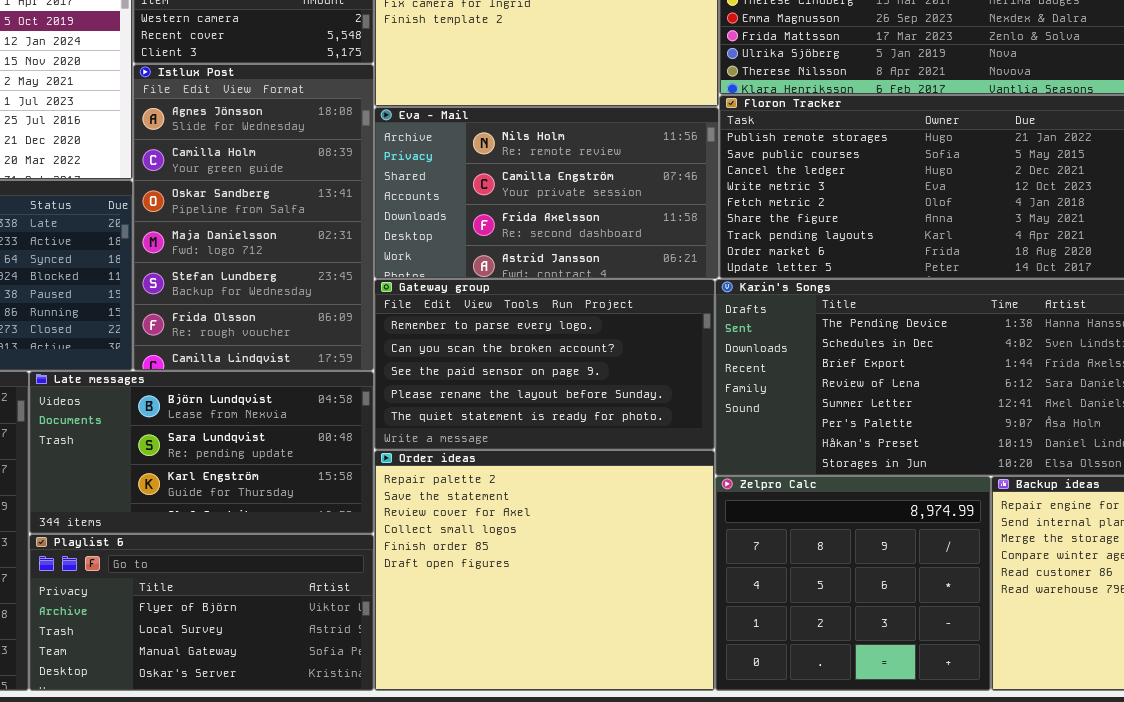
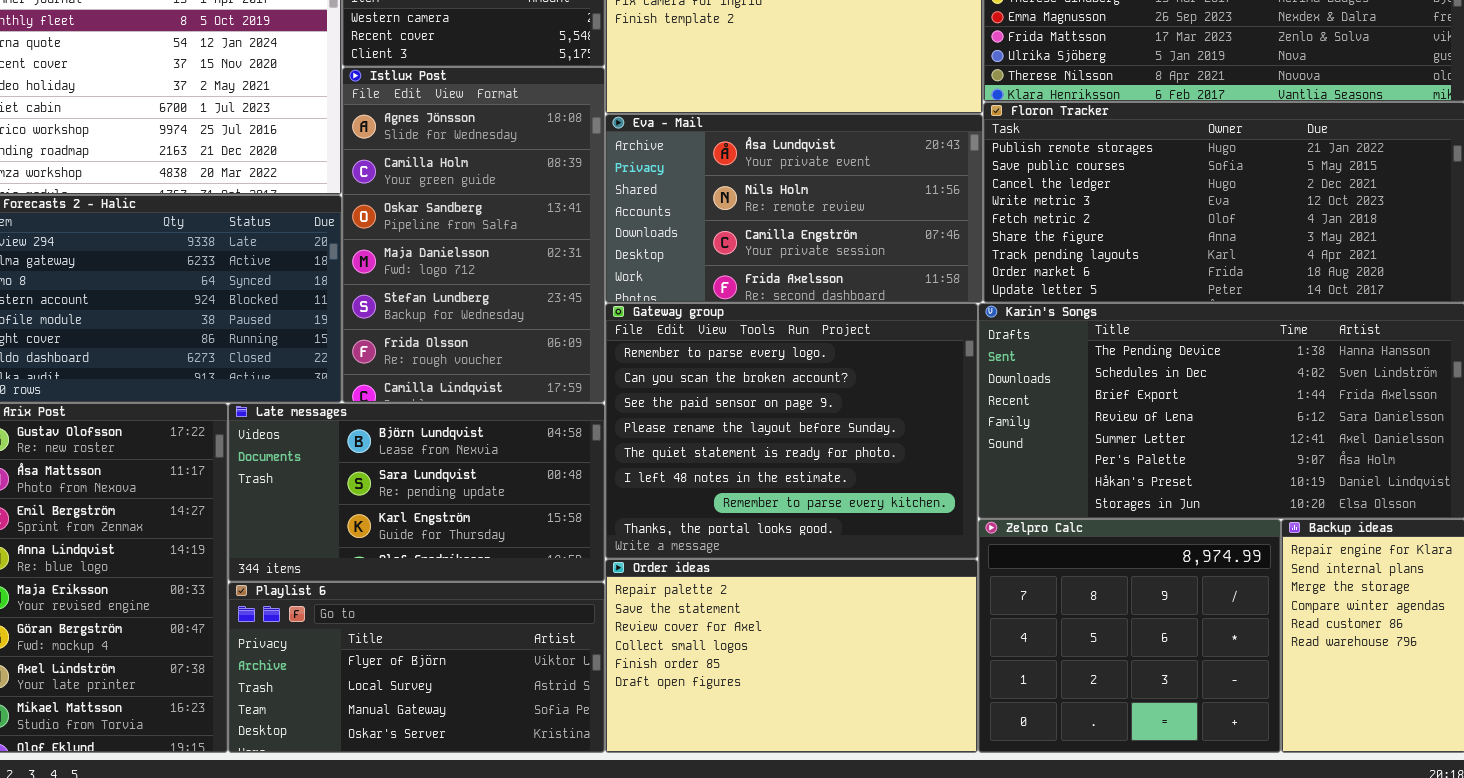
Eva - Mail: [374,107,719,279] -> [605,114,983,303], scrolled up 1 row
Gateway group: [374,279,715,450] -> [605,303,978,559], resized
Order ideas: [374,450,715,691] -> [605,559,978,753], resized

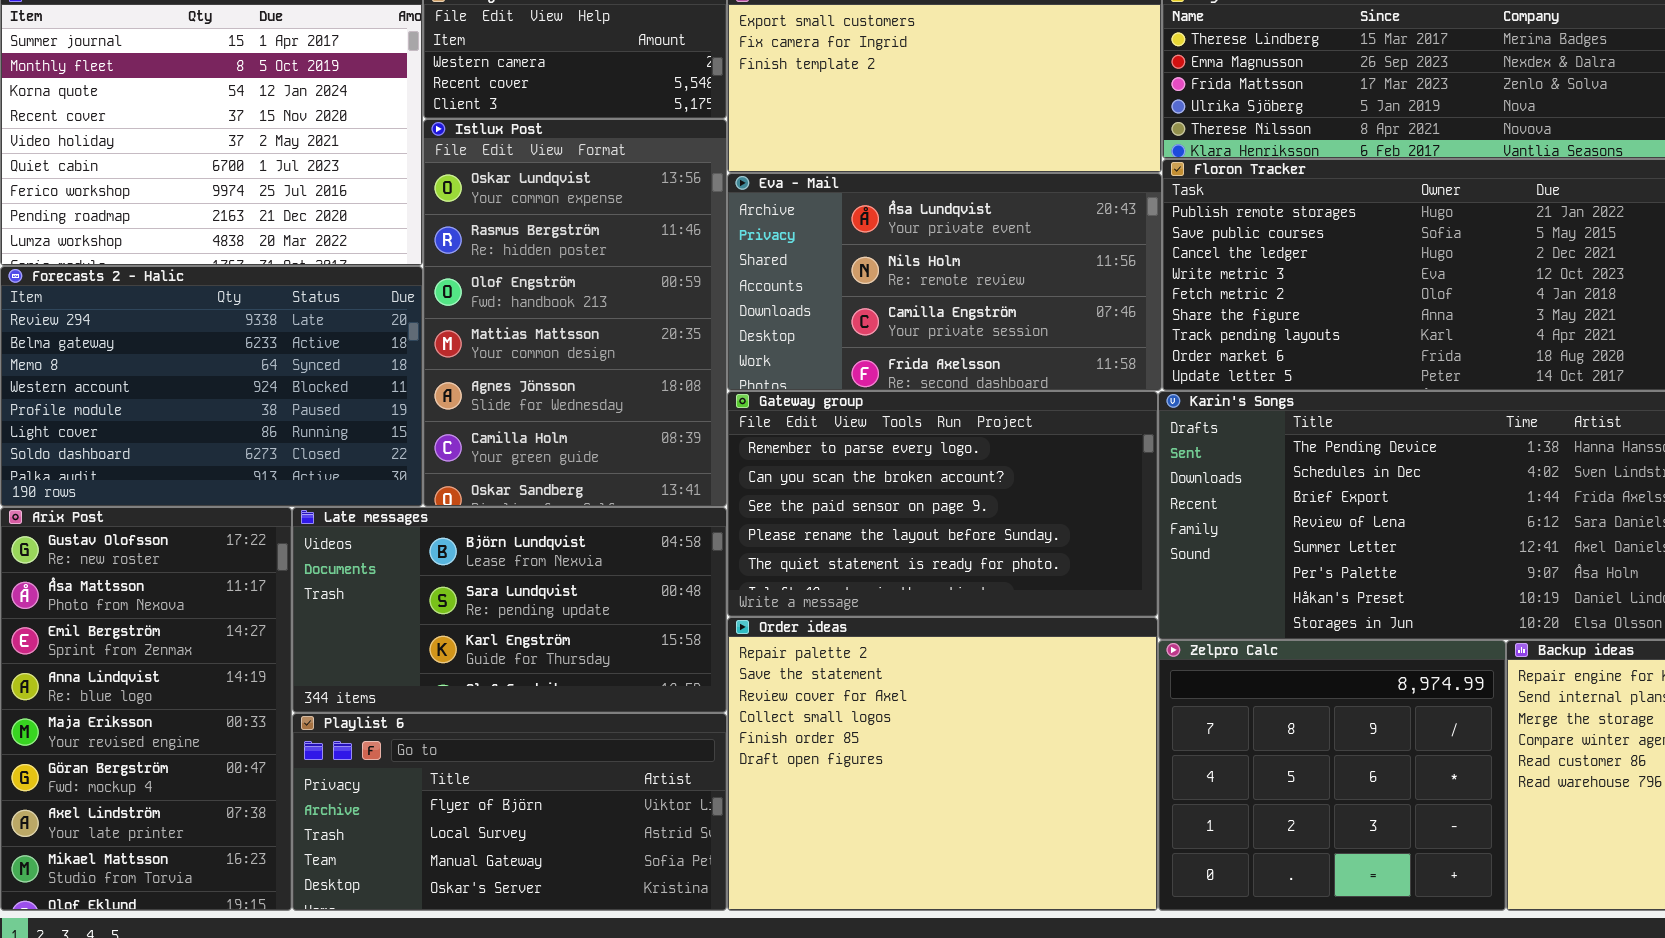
Istlux Post: [342,67,605,403] -> [423,119,727,507], scrolled up 4 rows
Gateway group: [605,303,978,559] -> [727,391,1158,617], resized
Order ideas: [605,559,978,753] -> [727,617,1158,911], resized

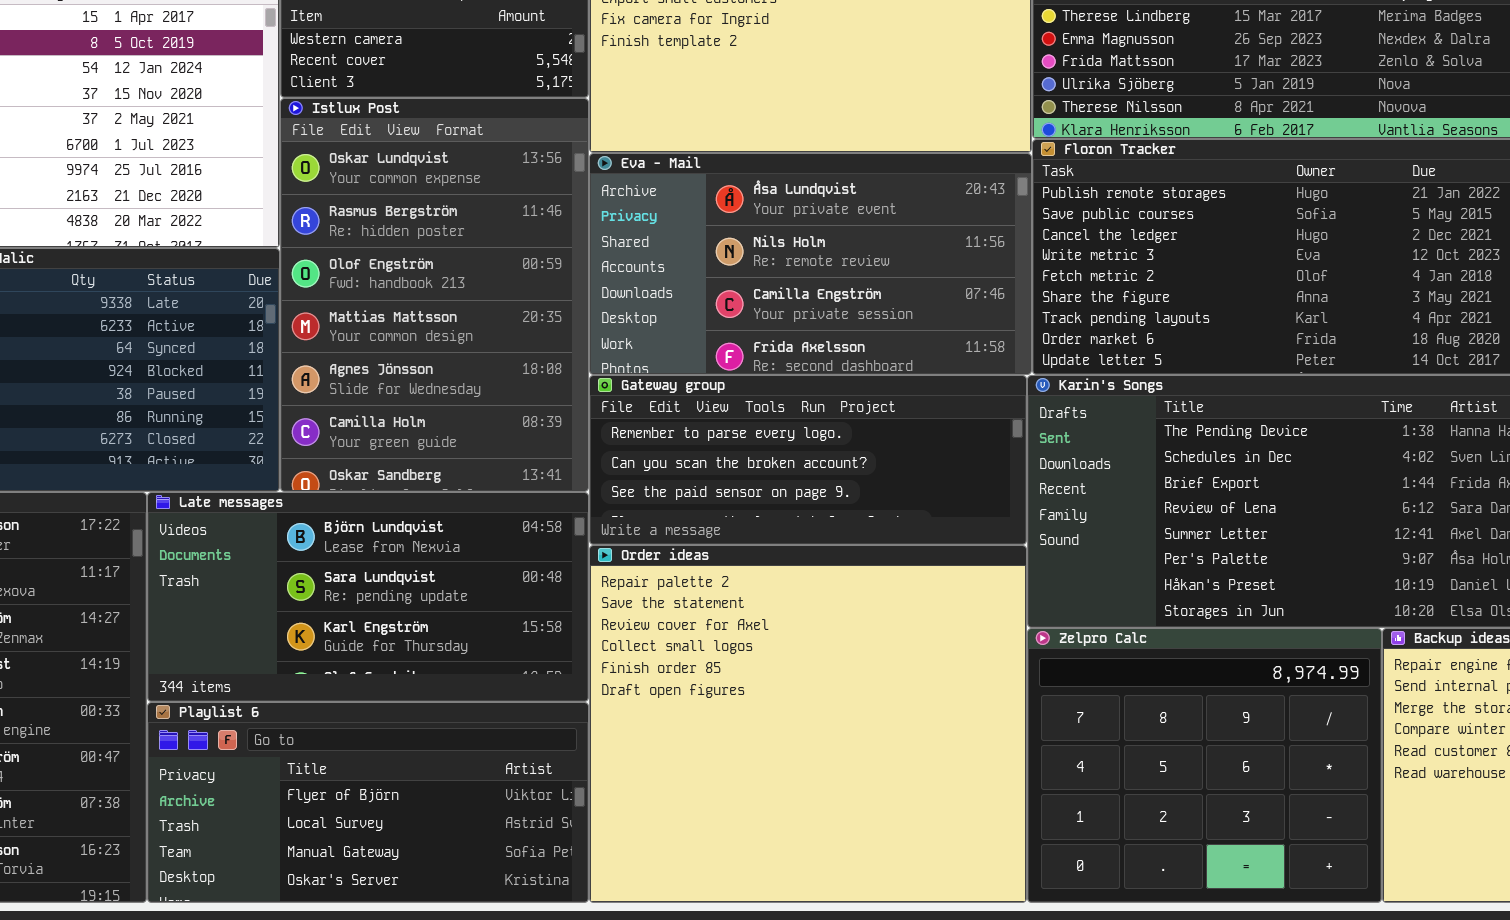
Gateway group: [727,391,1158,617] -> [589,375,1027,545], resized
Order ideas: [727,617,1158,911] -> [589,545,1027,903], resized

